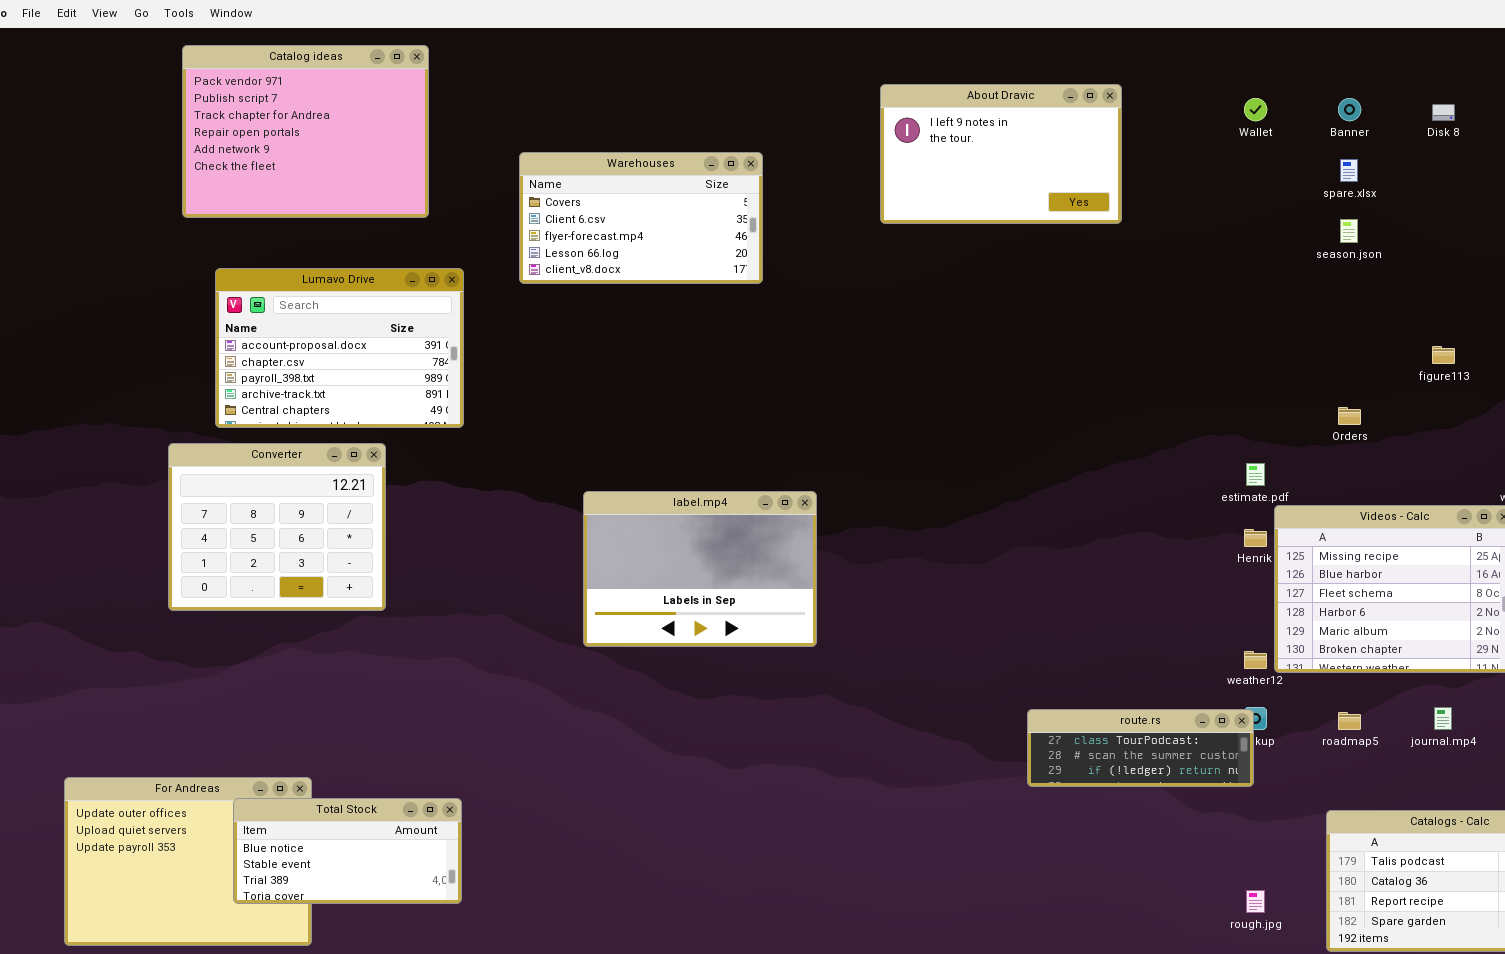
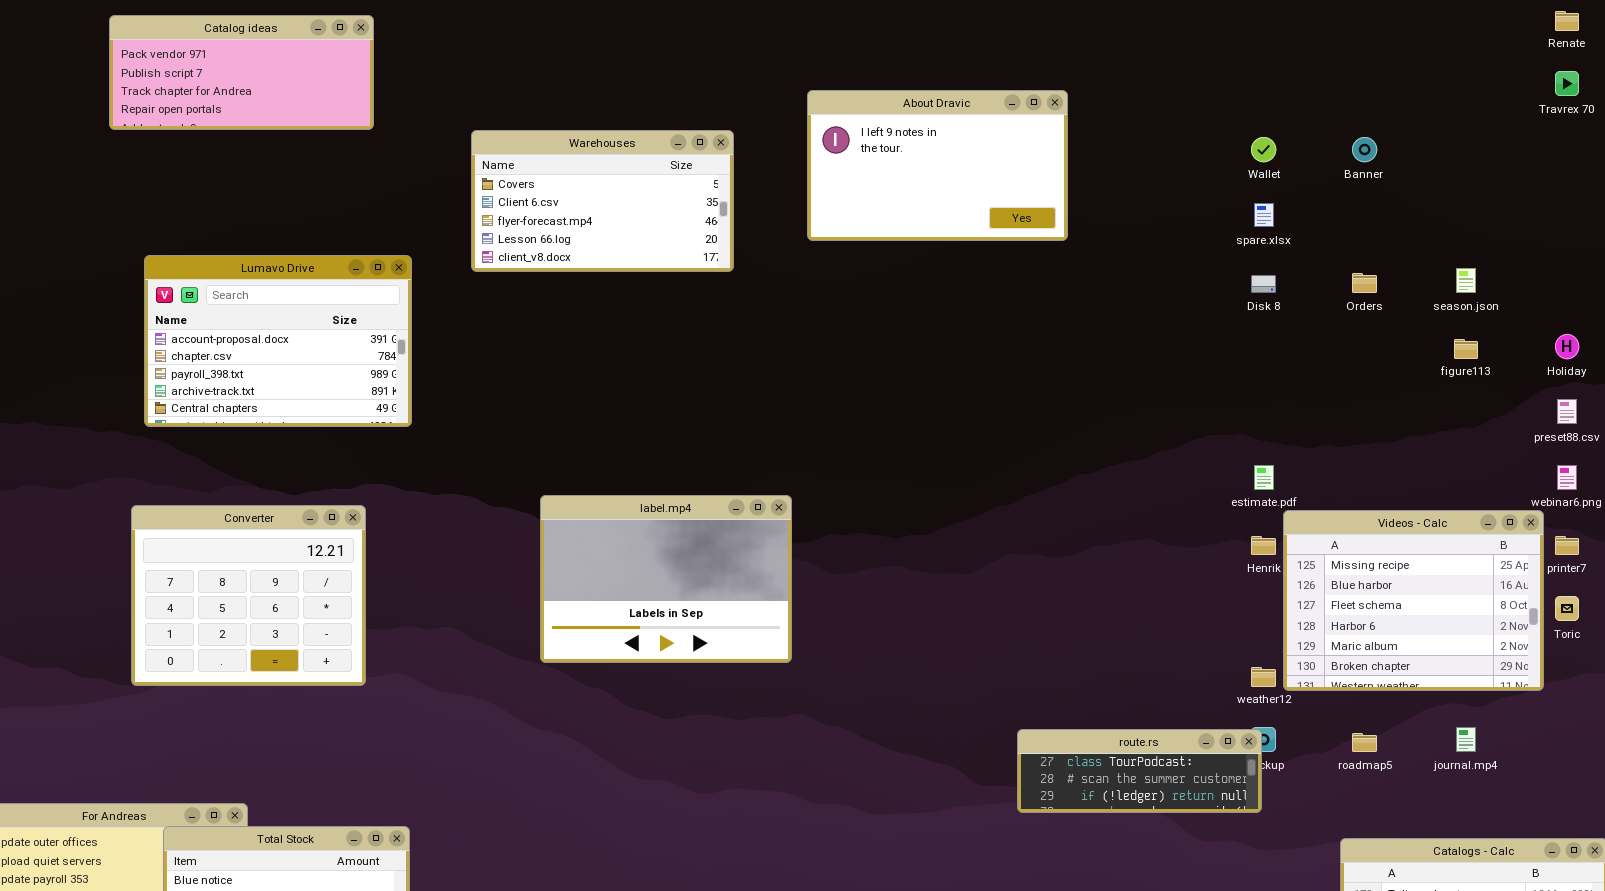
Catalog ideas: [182,45,429,218] -> [109,15,374,130], resized
About Dravic: [880,84,1122,224] -> [807,90,1068,241], moved
Wallet: [1244,98,1267,121] -> [1251,137,1276,162], moved
Banner: [1338,98,1361,121] -> [1352,137,1377,162], moved
Disk 8: [1432,104,1455,121] -> [1251,275,1276,293], moved
spare.xlsx: [1340,159,1358,182] -> [1254,203,1274,227], moved
season.json: [1340,219,1358,243] -> [1456,268,1476,293], moved
Orders: [1338,407,1361,425] -> [1352,273,1377,293], moved
Converter: [168,443,386,611] -> [131,505,366,686], moved

